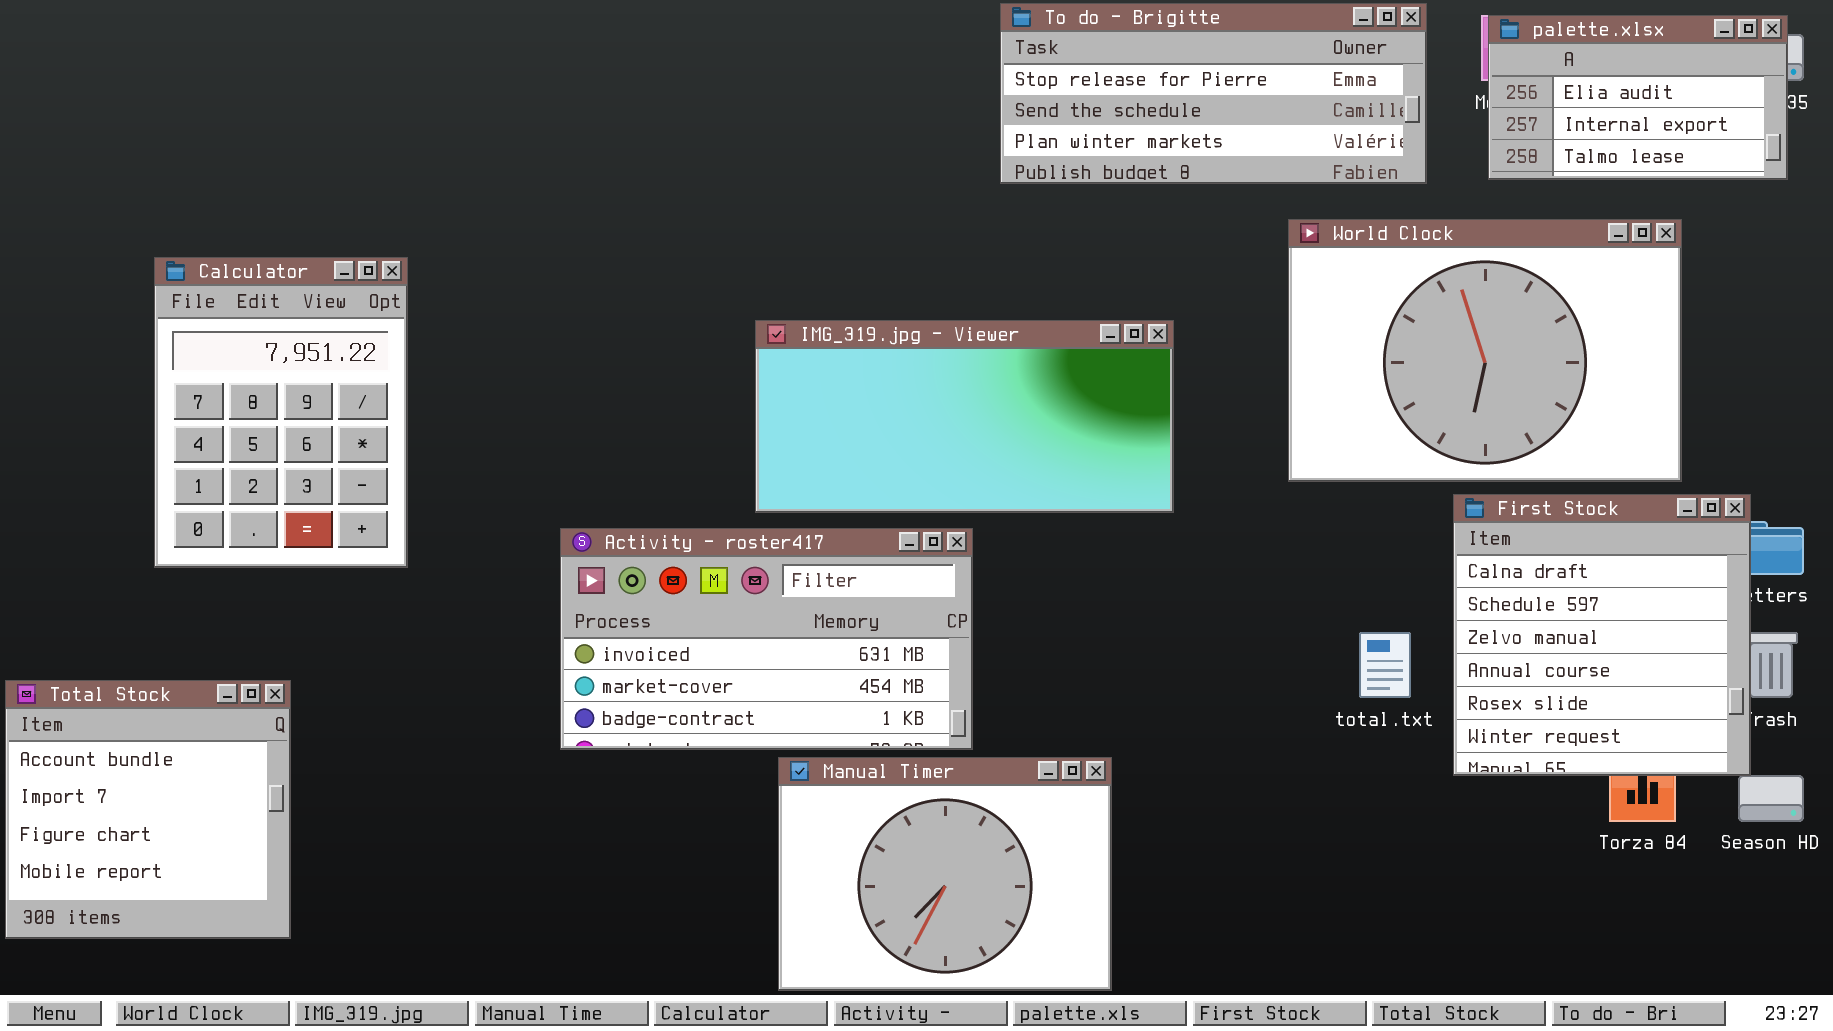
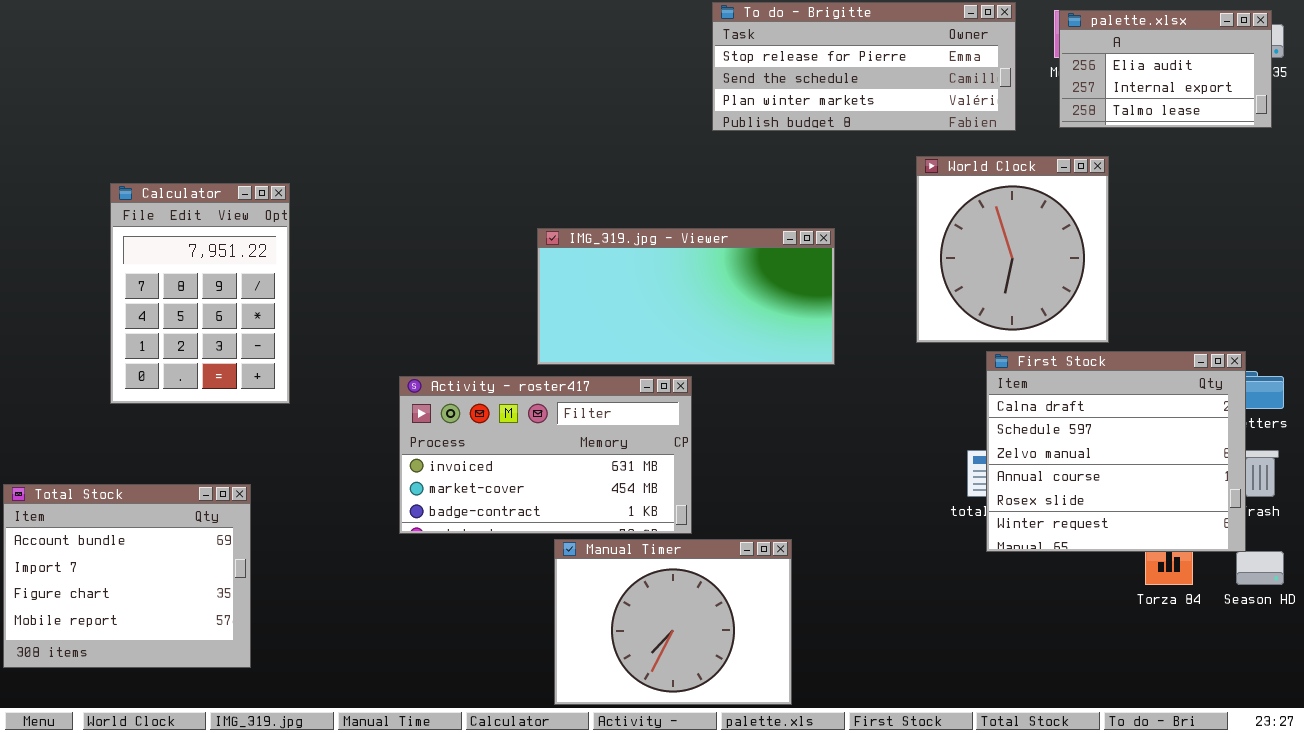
World Clock: [1288,219,1682,482] -> [916,156,1109,343], resized
First Stock: [1453,494,1751,776] -> [986,351,1246,552], resized
Total Stock: [5,680,291,939] -> [3,484,251,668], resized

